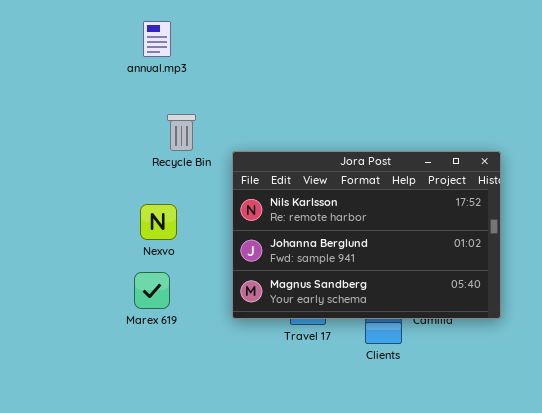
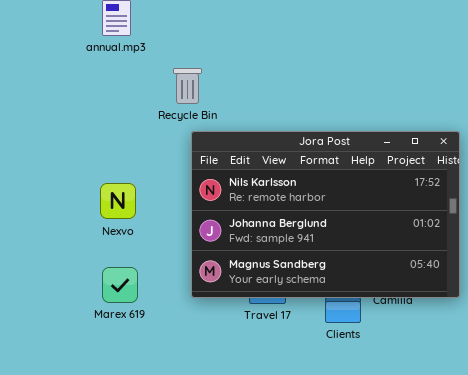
Recycle Bin: [167,114,196,151] -> [173,68,202,104], moved
Marex 619: [134,272,170,309] -> [102,267,138,303], moved

